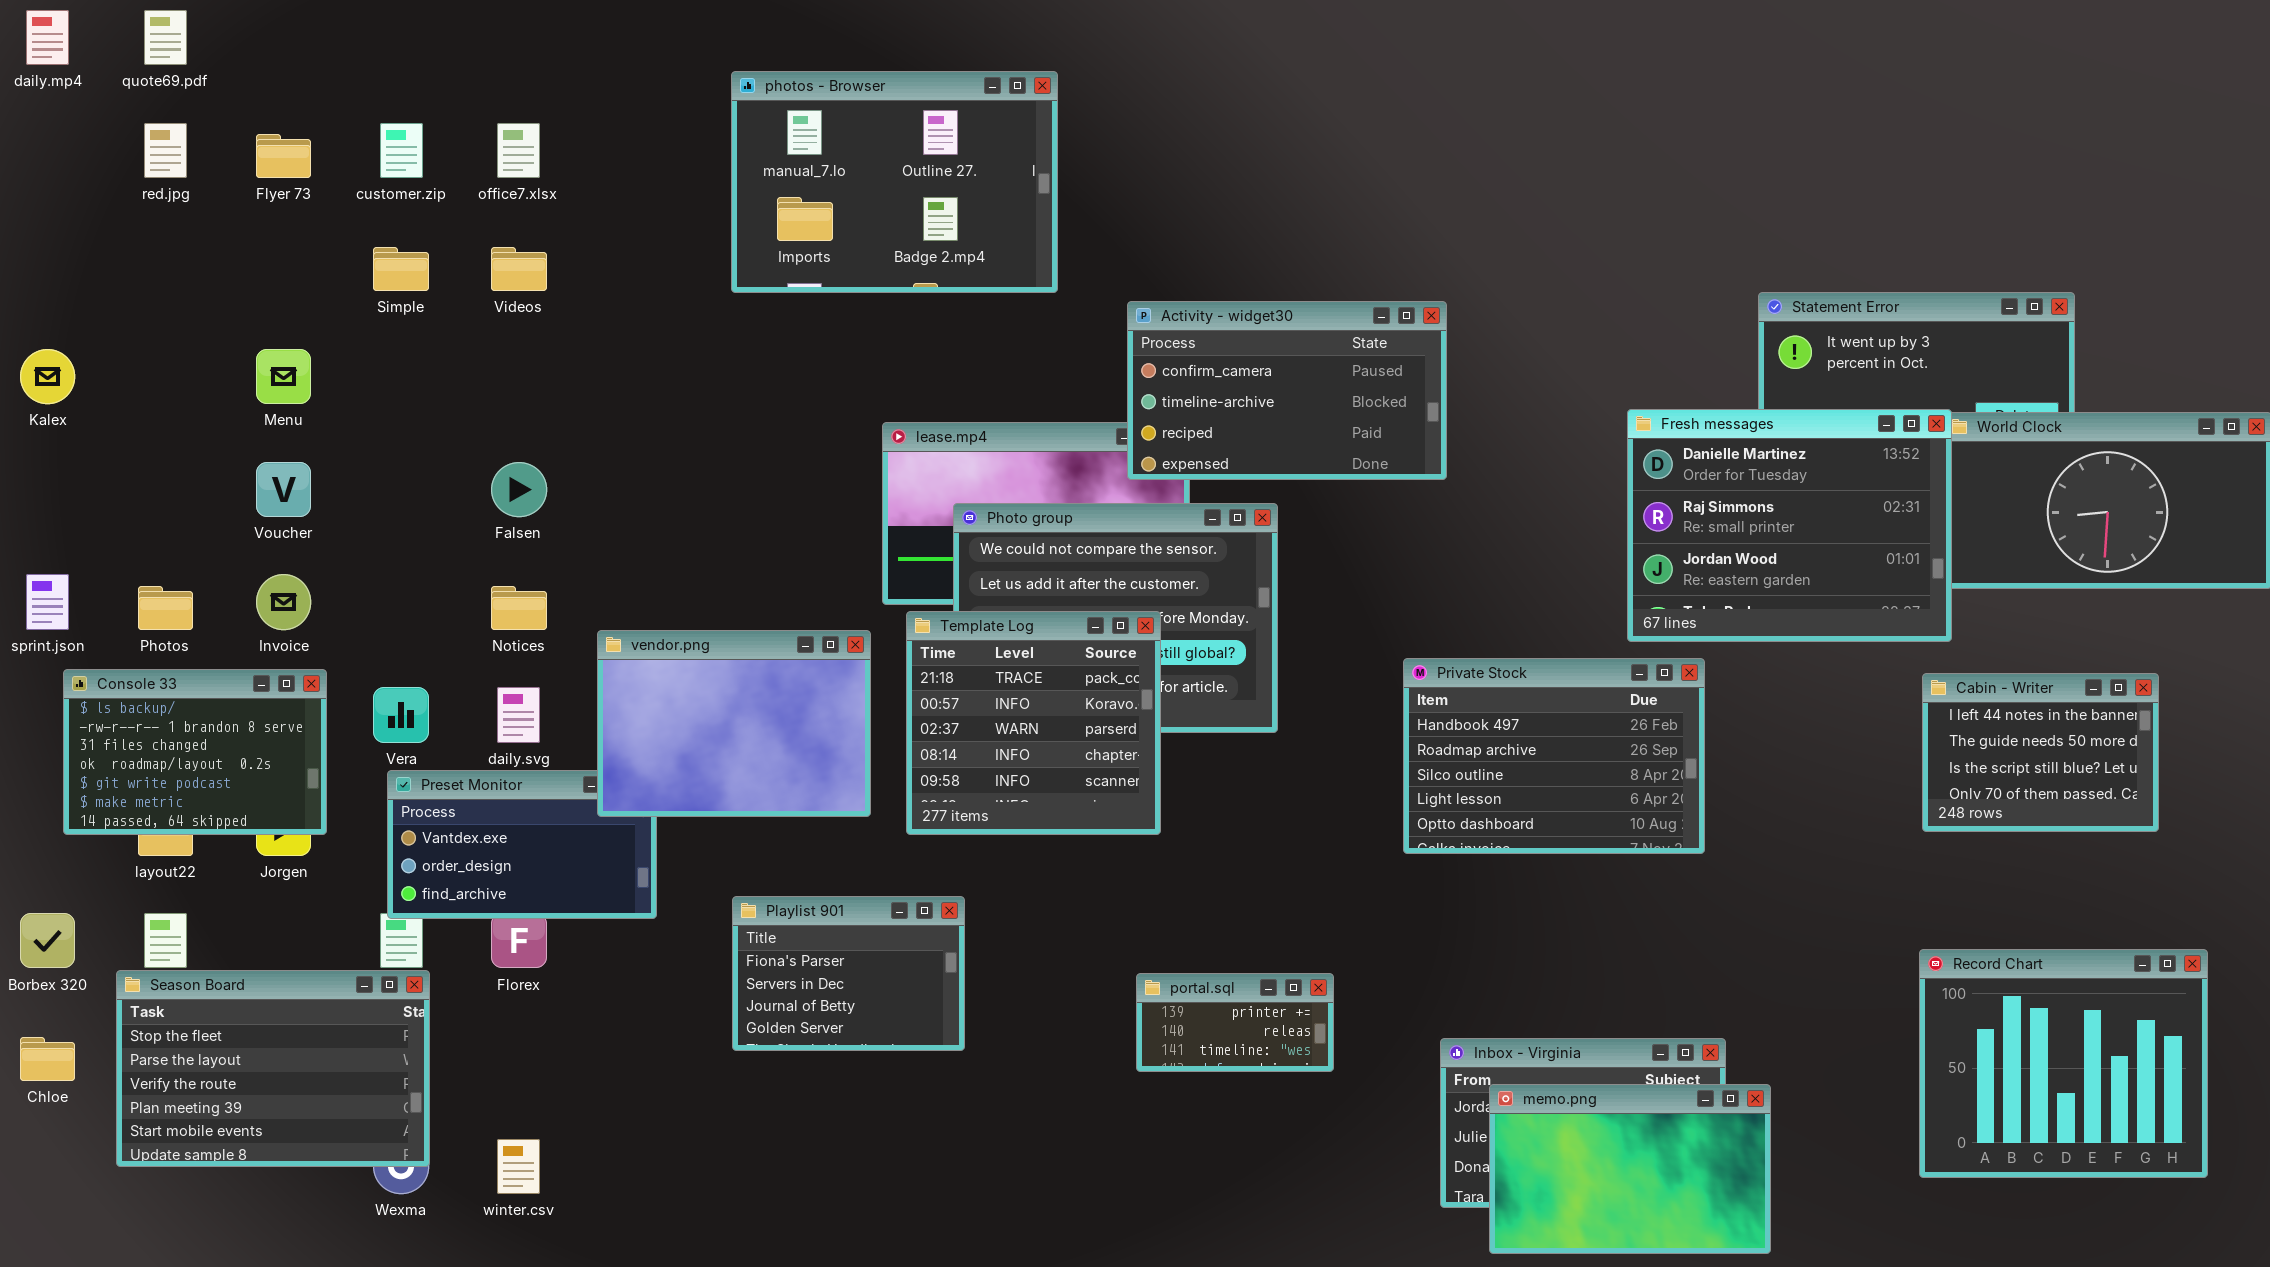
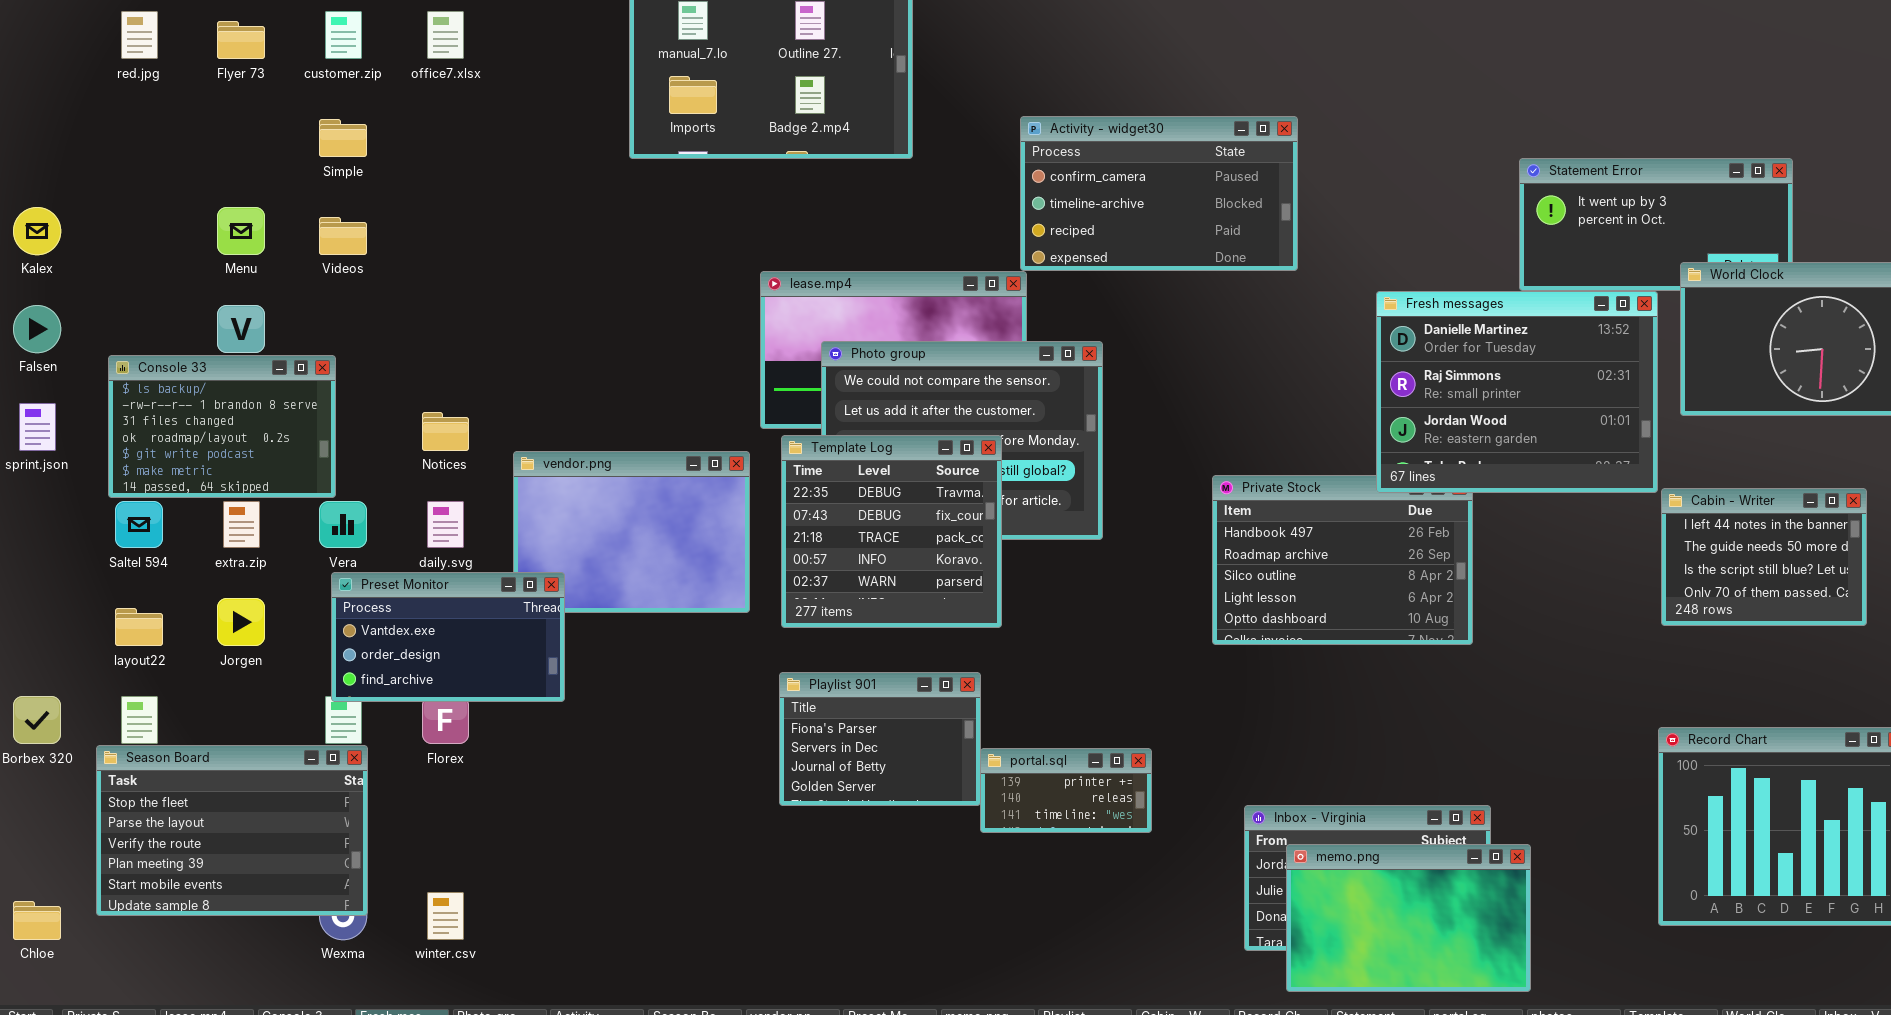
Videos: [491,247,547,291] -> [319,217,367,255], moved
Activity - widget30: [1127,301,1447,480] -> [1020,116,1298,271], moved
Fresh messages: [1627,409,1952,642] -> [1376,291,1658,493], moved
Falsen: [491,462,547,517] -> [13,305,61,353], moved
Template Log: [906,611,1161,835] -> [781,435,1002,628], scrolled up 2 rows
Console 33: [63,669,327,835] -> [108,355,336,498], moved
Preset Monitor: [387,770,657,919] -> [331,572,565,702], raised
Playlist 901: [732,896,965,1051] -> [779,672,981,806], moved
Chloe: [20,1037,75,1081] -> [13,901,61,940], moved

